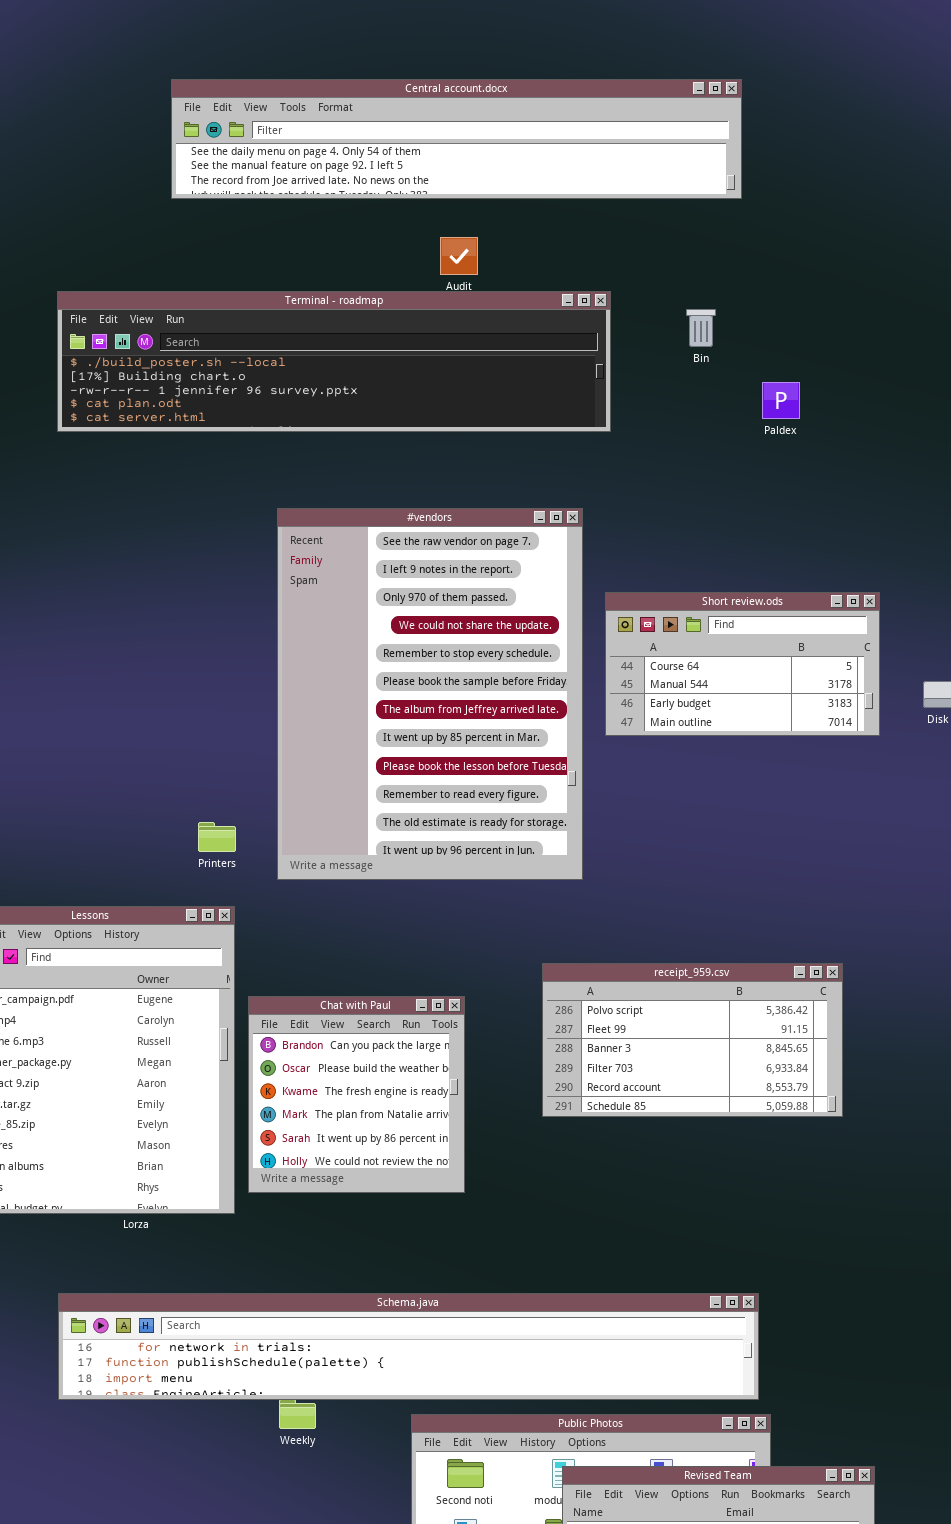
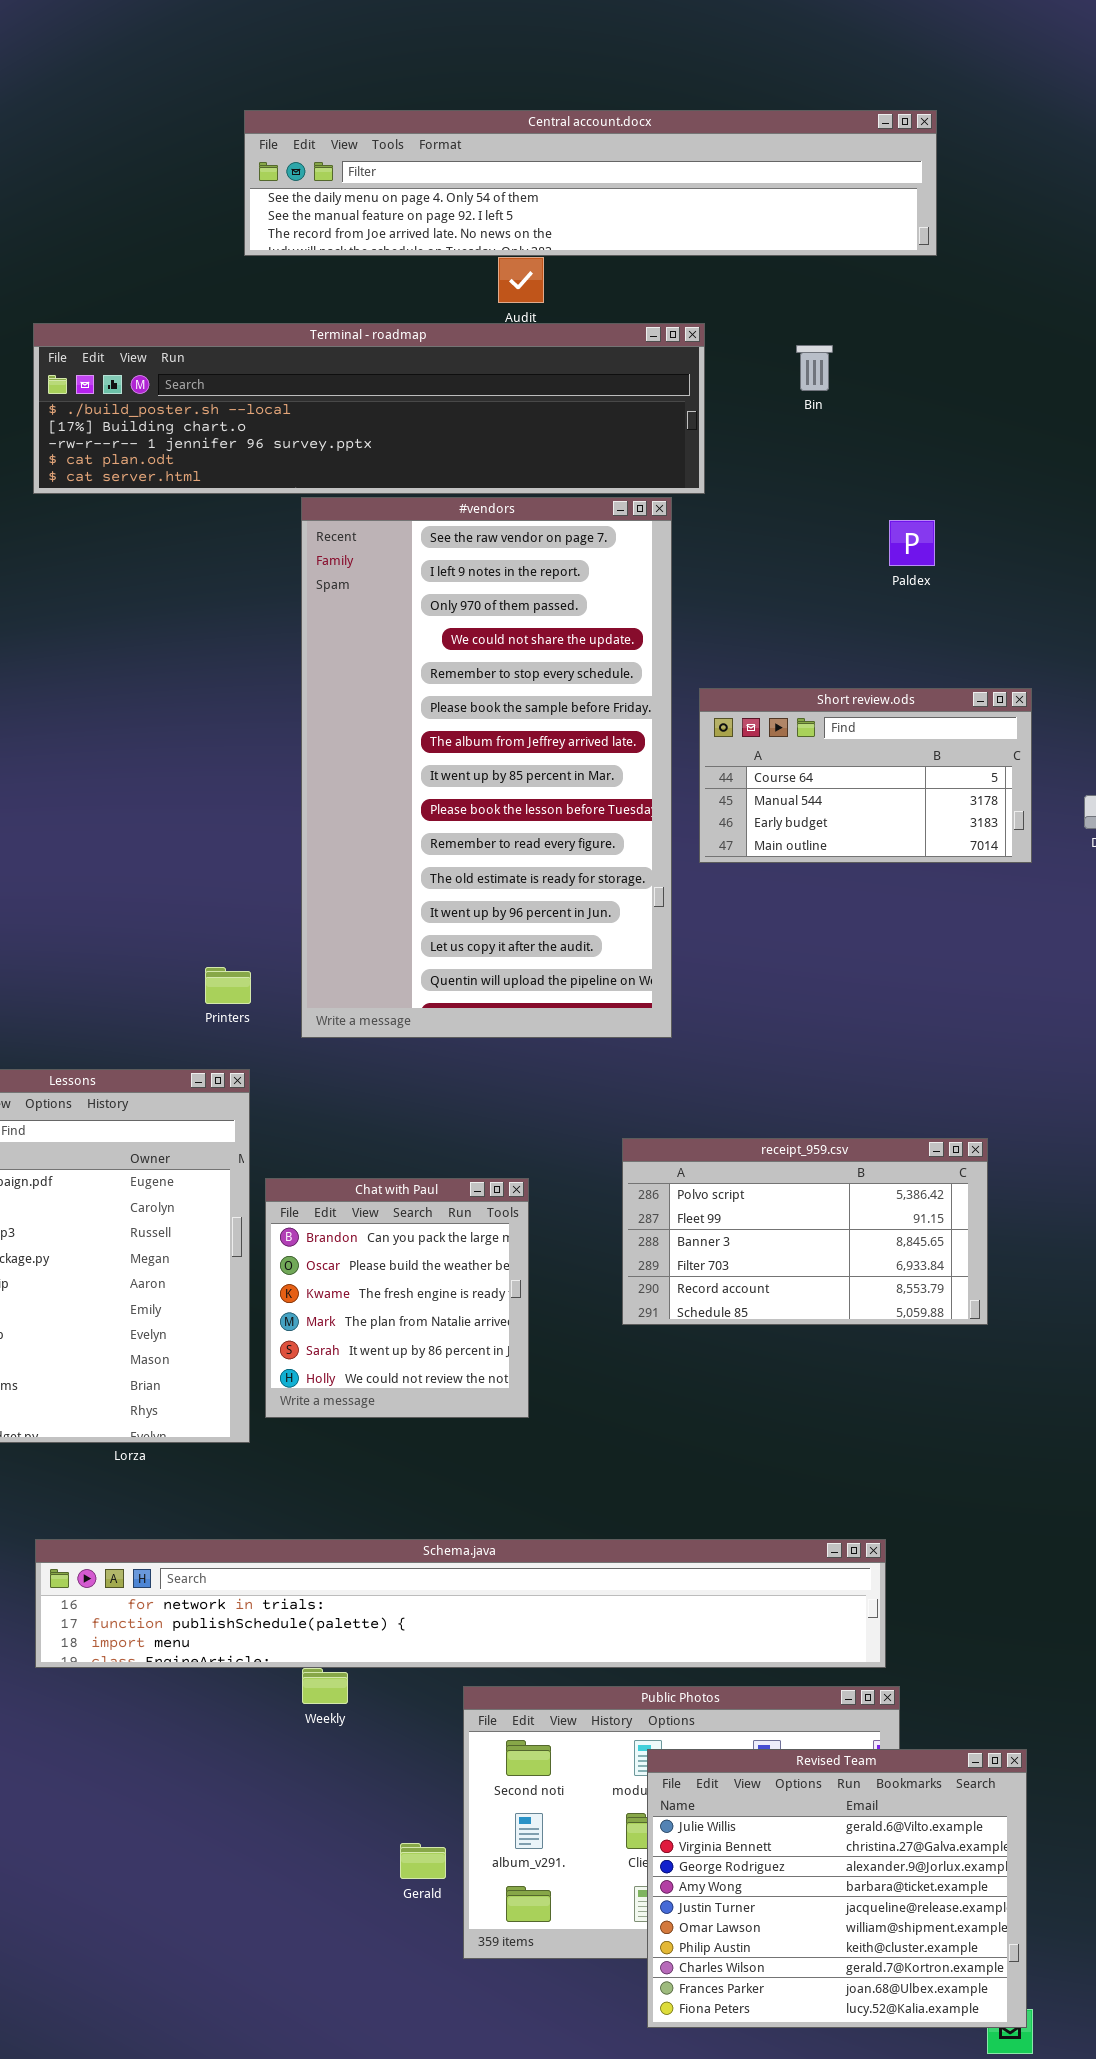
Central account.docx: [171,79,742,199] -> [244,110,937,256], moved
Paldex: [762,382,800,419] -> [889,520,935,566], moved
#vendors: [277,508,583,880] -> [301,497,672,1038], resized

